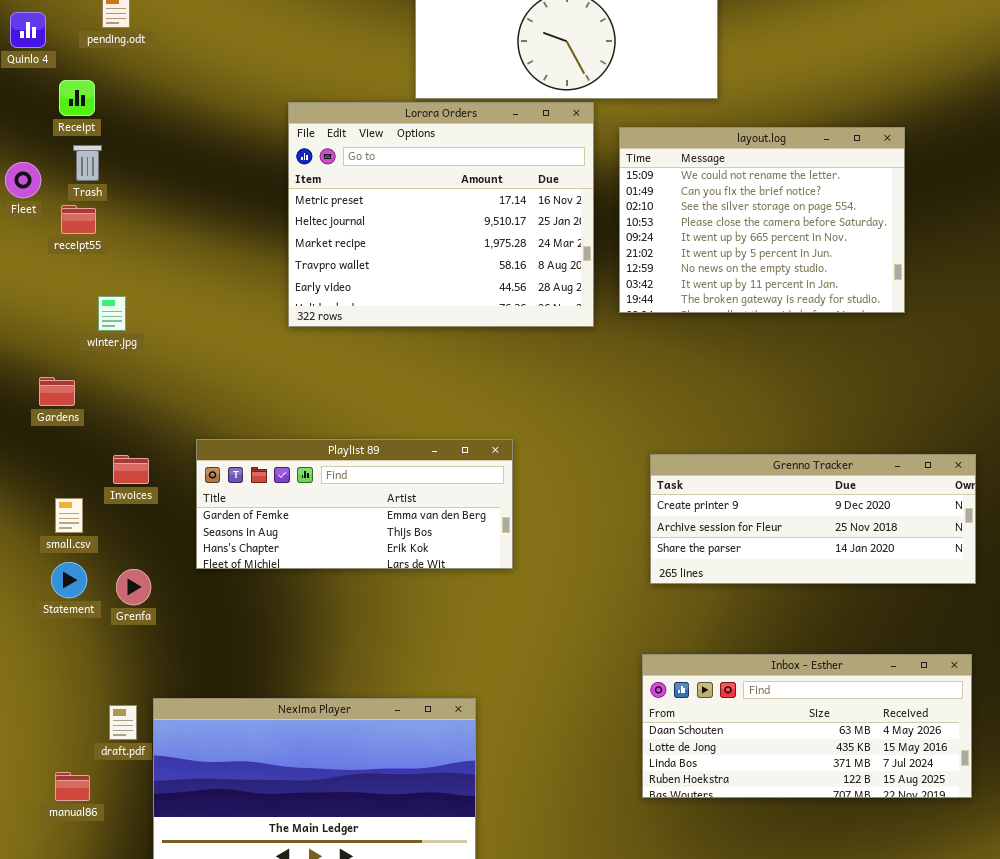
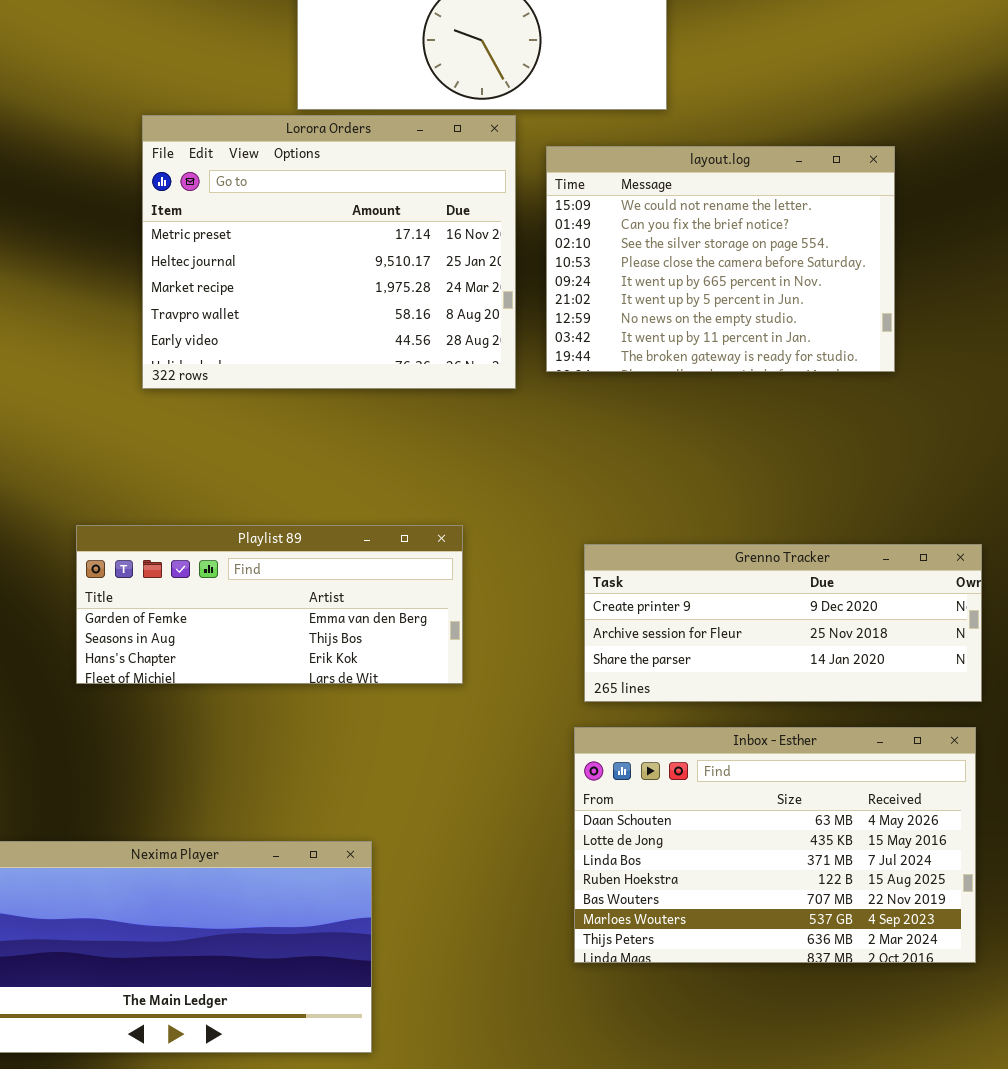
Playlist 89: [196,439,513,569] -> [76,525,463,684], moved
Inbox - Esther: [642,654,972,798] -> [574,727,976,963], resized

